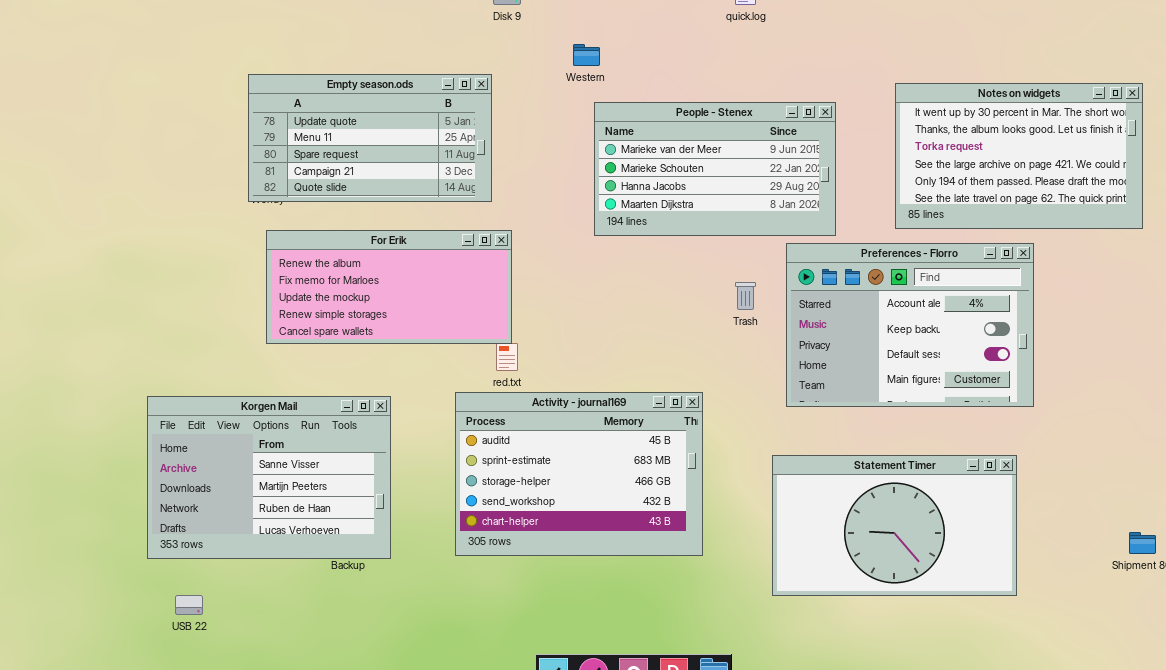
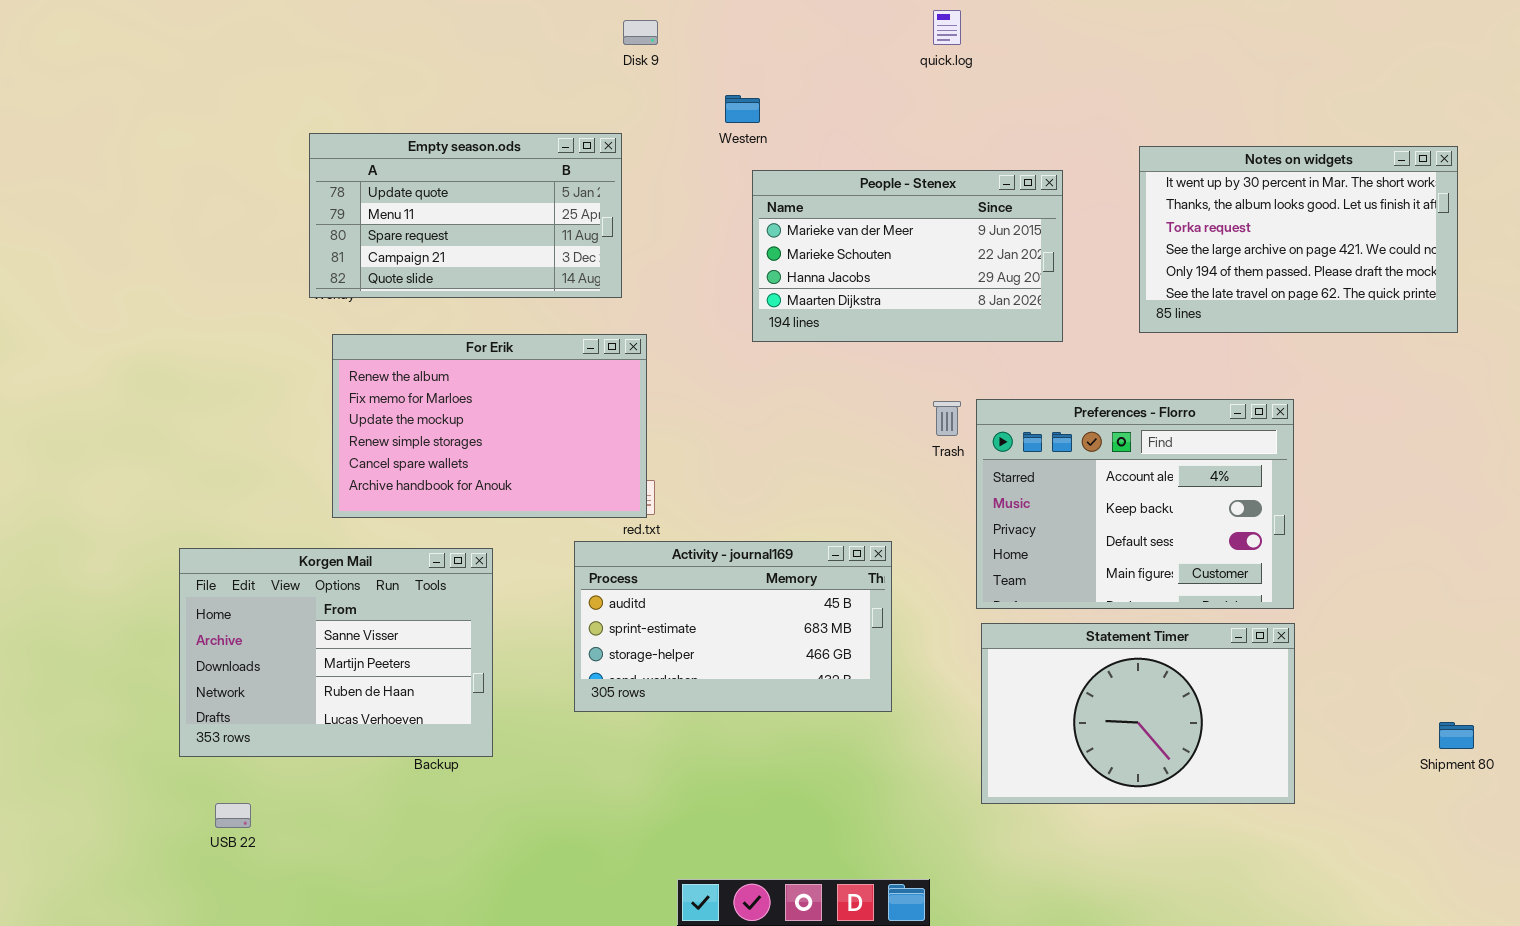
For Erik: [266,230,512,344] -> [332,334,647,518], resized
Preferences - Florro: [786,243,1034,407] -> [976,399,1294,609], moved
Activity - journal169: [455,392,703,556] -> [574,541,892,712], resized

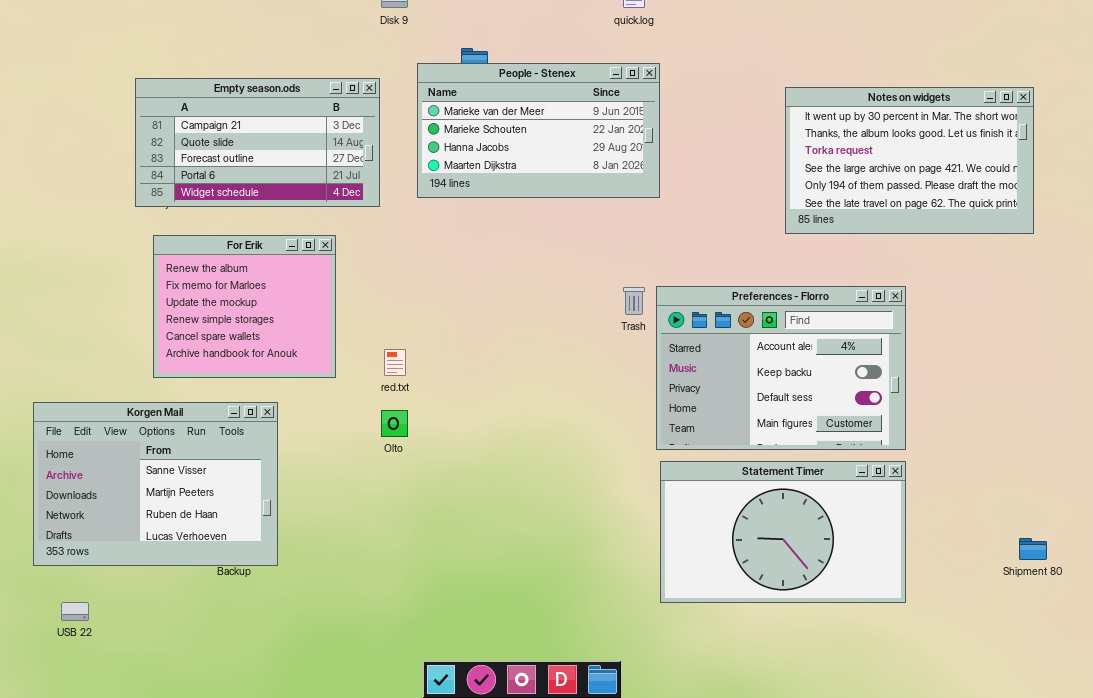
Empty season.ods: [309,133,622,298] -> [135,78,380,207], scrolled down 3 rows
People - Stenex: [752,170,1063,342] -> [417,63,660,198], moved
For Erik: [332,334,647,518] -> [153,235,336,378], resized
Activity - journal169: [574,541,892,712] -> none, closed

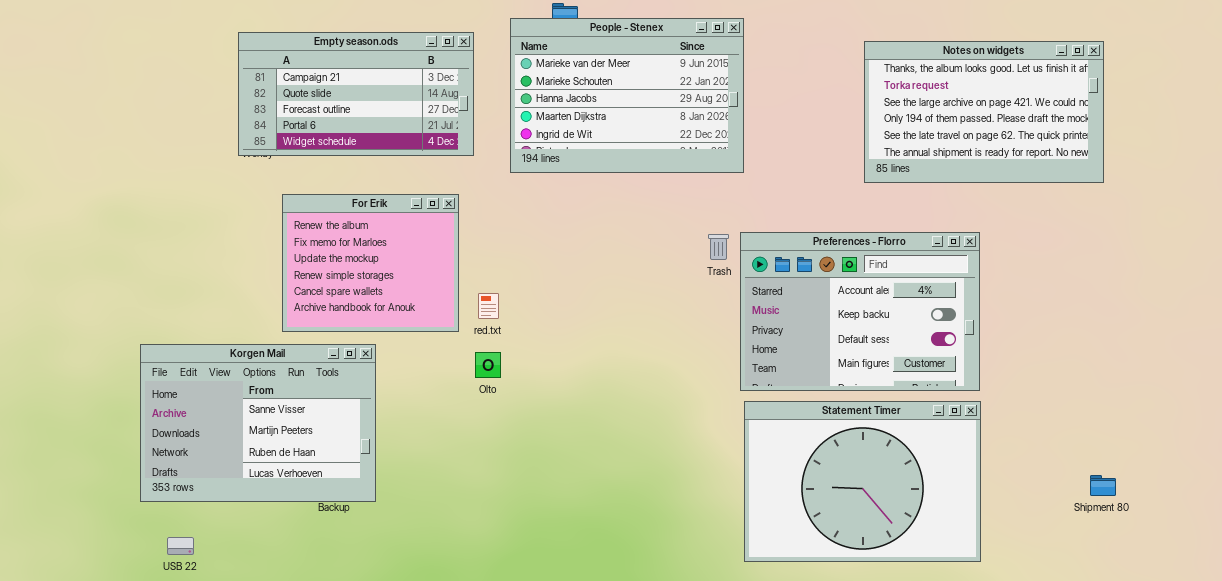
People - Stenex: [417,63,660,198] -> [510,18,744,173], resized
Notes on widgets: [785,87,1034,234] -> [864,41,1104,183], scrolled down 1 row
For Erik: [153,235,336,378] -> [282,194,459,332], moved
Statement Timer: [660,461,906,603] -> [744,401,981,562], resized

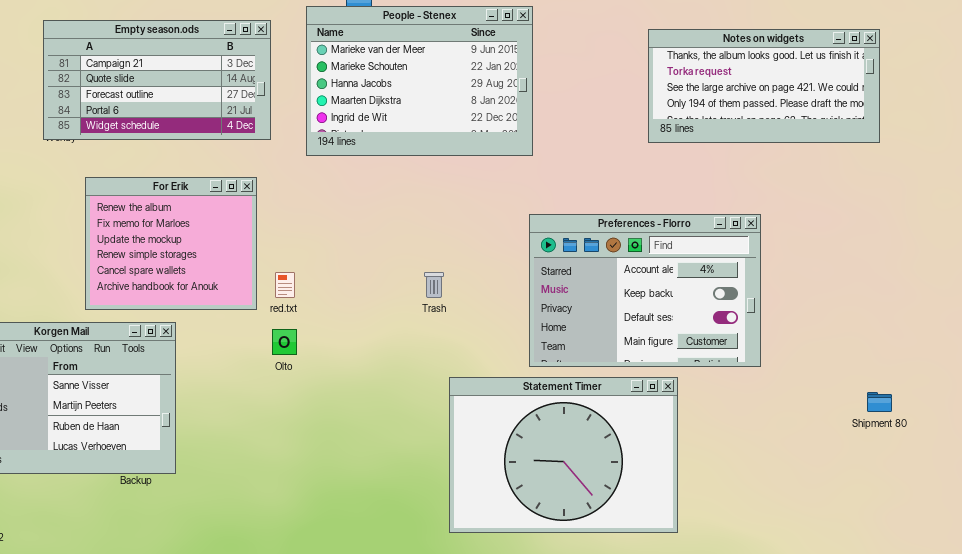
Notes on widgets: [864,41,1104,183] -> [648,29,880,143], resized
Trash: [708,234,729,260] -> [424,272,444,298], moved
Statement Timer: [744,401,981,562] -> [449,377,678,533], moved
Shipment 80: [1090,475,1116,496] -> [867,392,892,412], moved

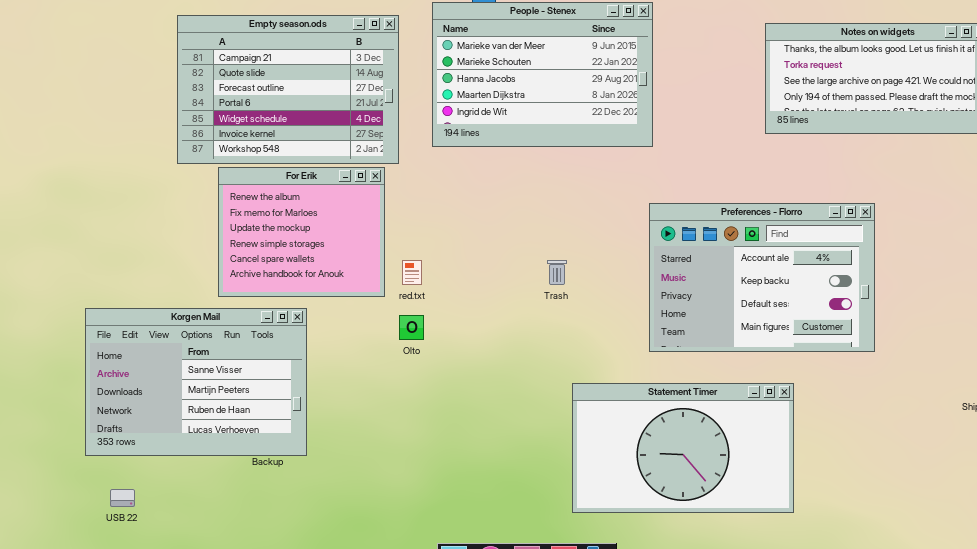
Empty season.ods: [43,20,271,140] -> [177,15,399,164], resized
Statement Timer: [449,377,678,533] -> [572,383,794,513], resized

